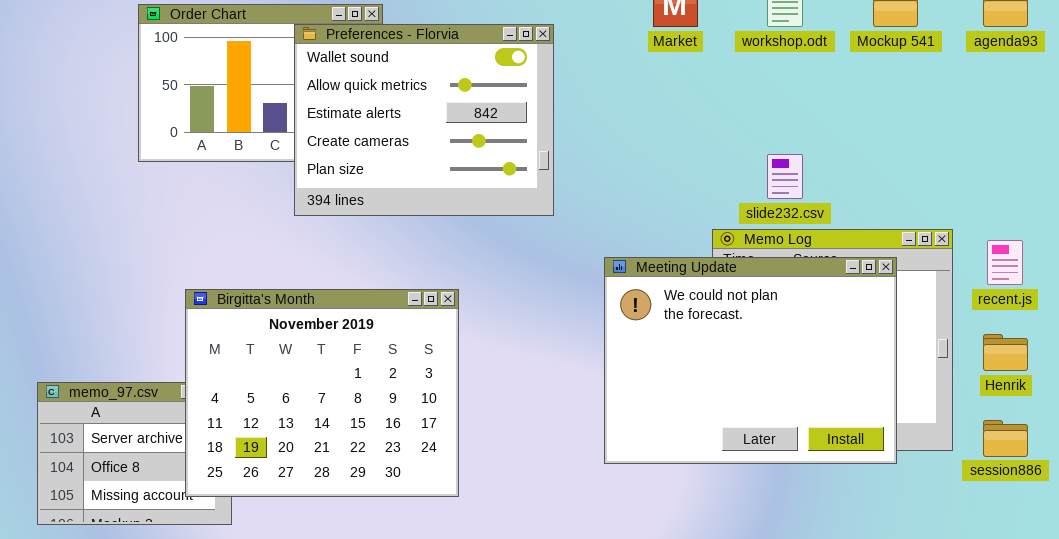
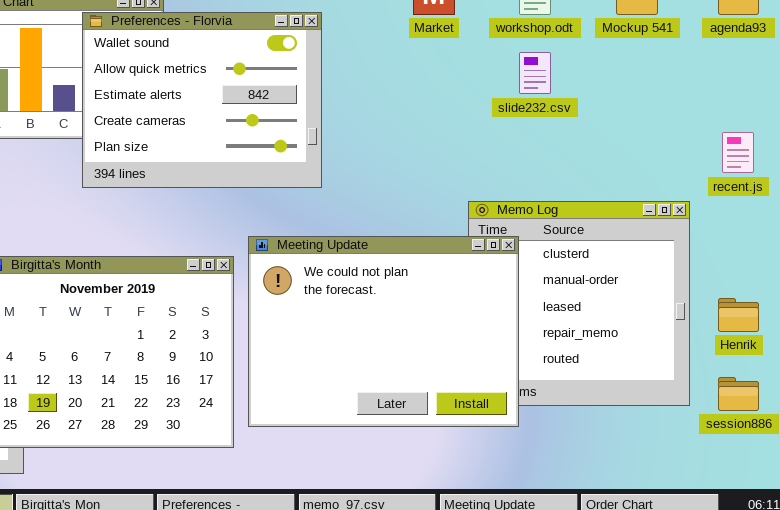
slide232.csv: [767,154,803,199] -> [519,52,551,94], moved
recent.js: [987,240,1023,285] -> [722,132,754,173], moved
Meeting Update: [604,257,897,464] -> [248,236,519,427], moved

